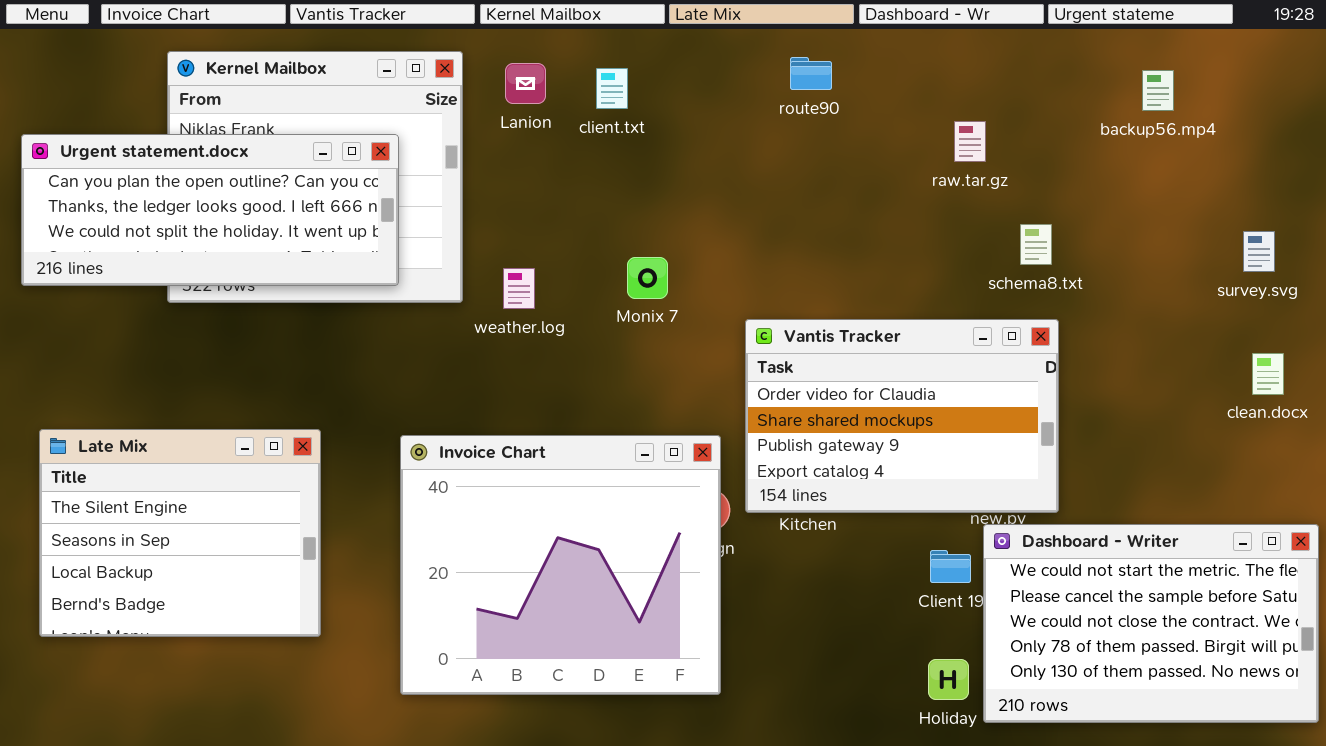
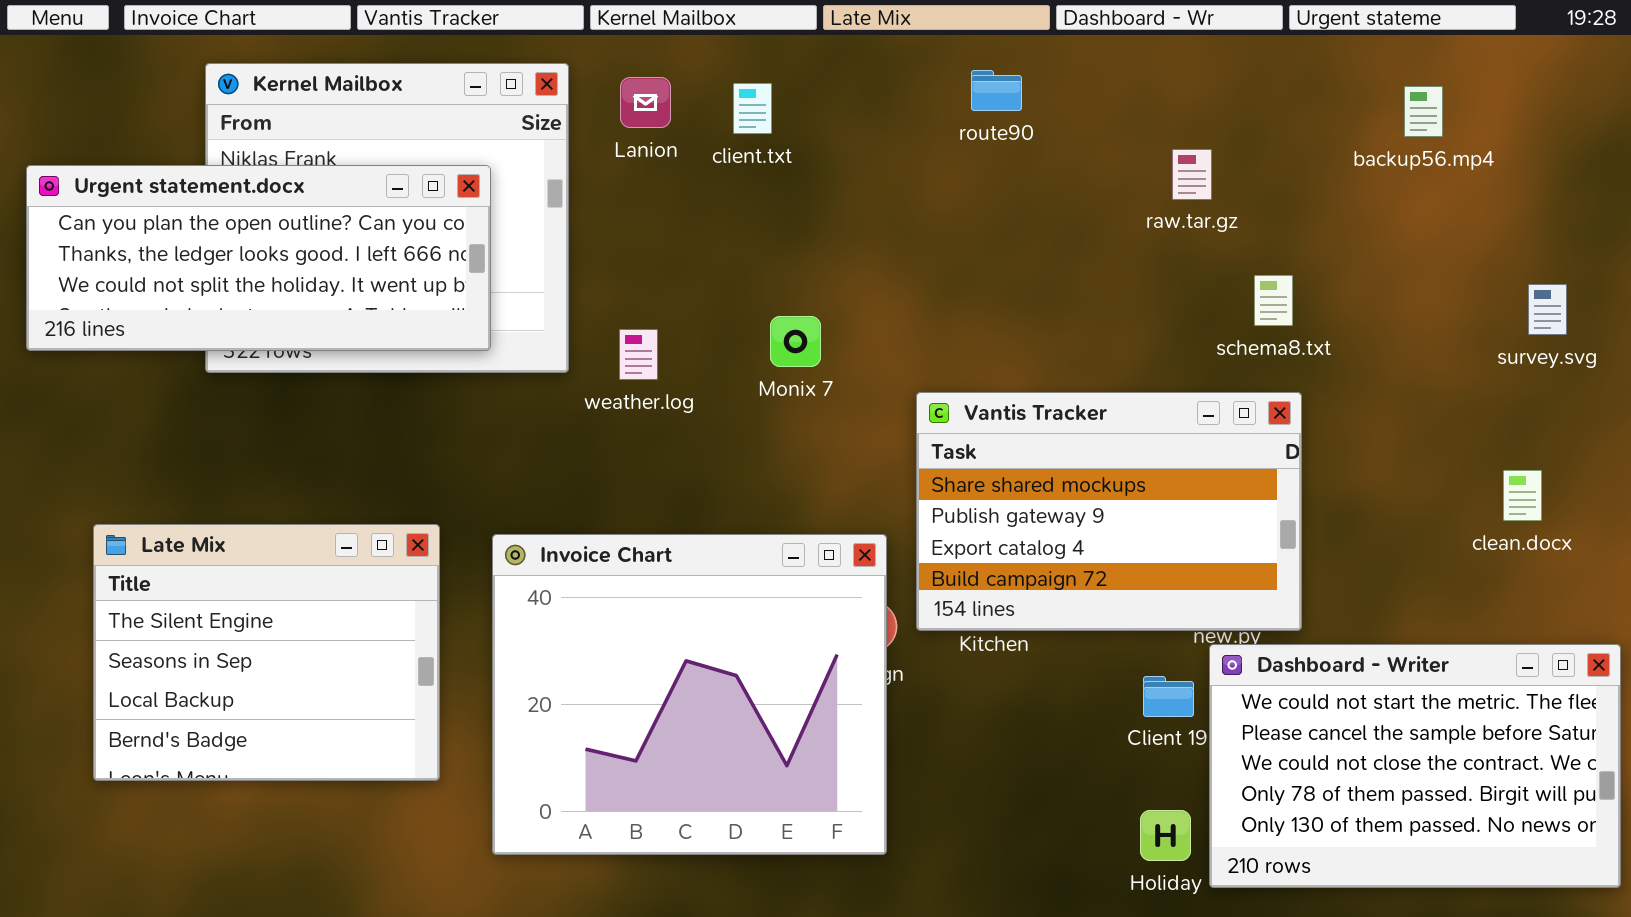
Vantis Tracker: [745,319,1059,513] -> [916,392,1302,631], scrolled down 1 row
clean.docx: [1252,353,1284,395] -> [1503,470,1542,521], moved
Late Mix: [39,429,321,637] -> [93,524,440,781], moved

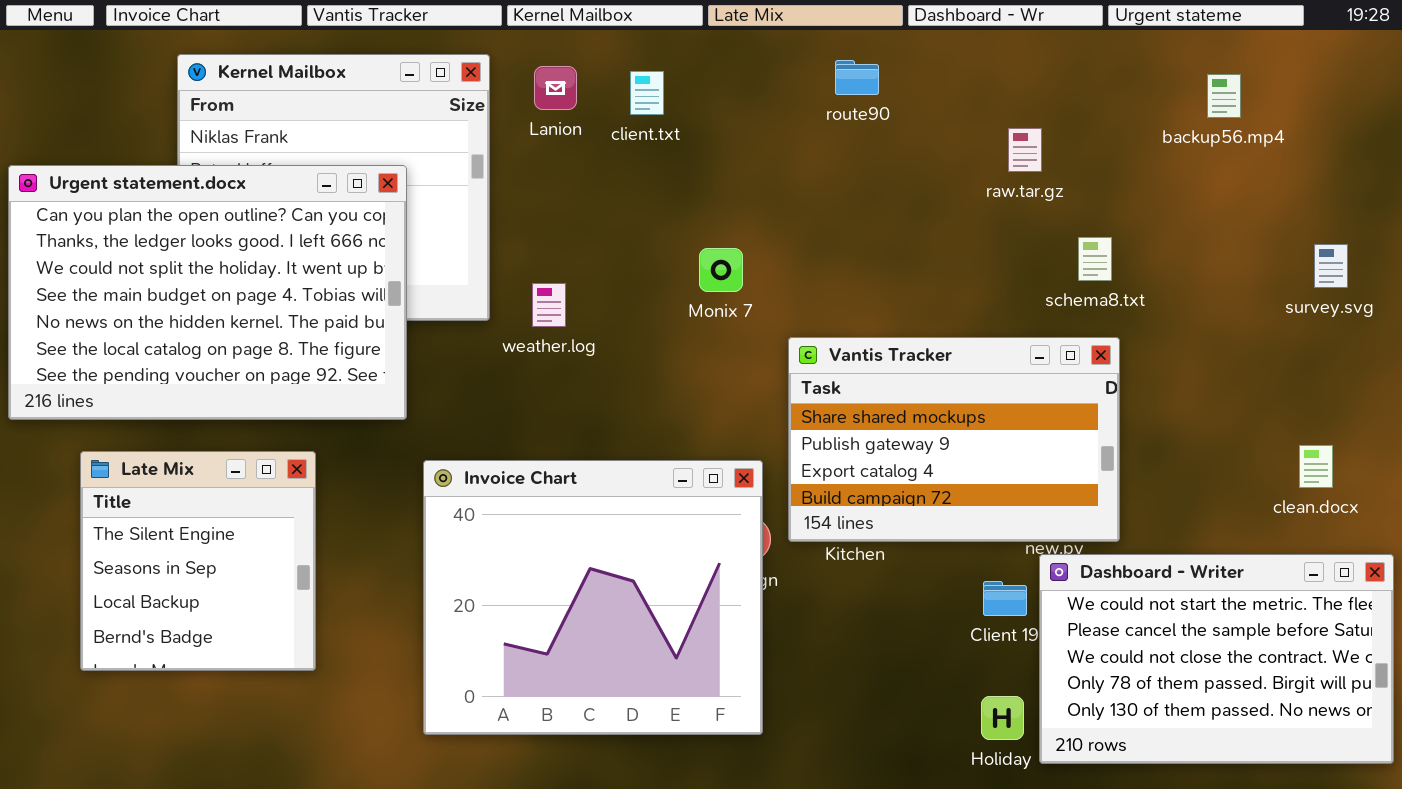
Urgent statement.docx: [26,165,491,351] -> [8,165,407,420], moved, resized
Monix 7: [770,316,821,367] -> [699,248,743,292], moved
clean.docx: [1503,470,1542,521] -> [1299,445,1333,488], moved
Late Mix: [93,524,440,781] -> [80,451,316,671], resized

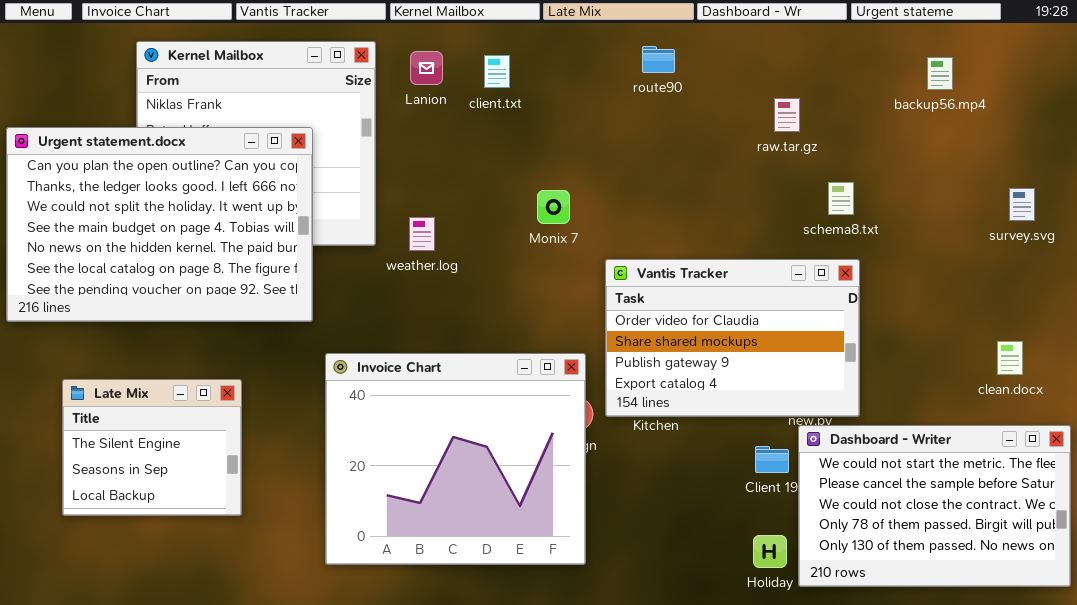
Vantis Tracker: [788,337,1120,542] -> [605,259,860,417], scrolled up 1 row
Late Mix: [80,451,316,671] -> [62,379,242,516], resized

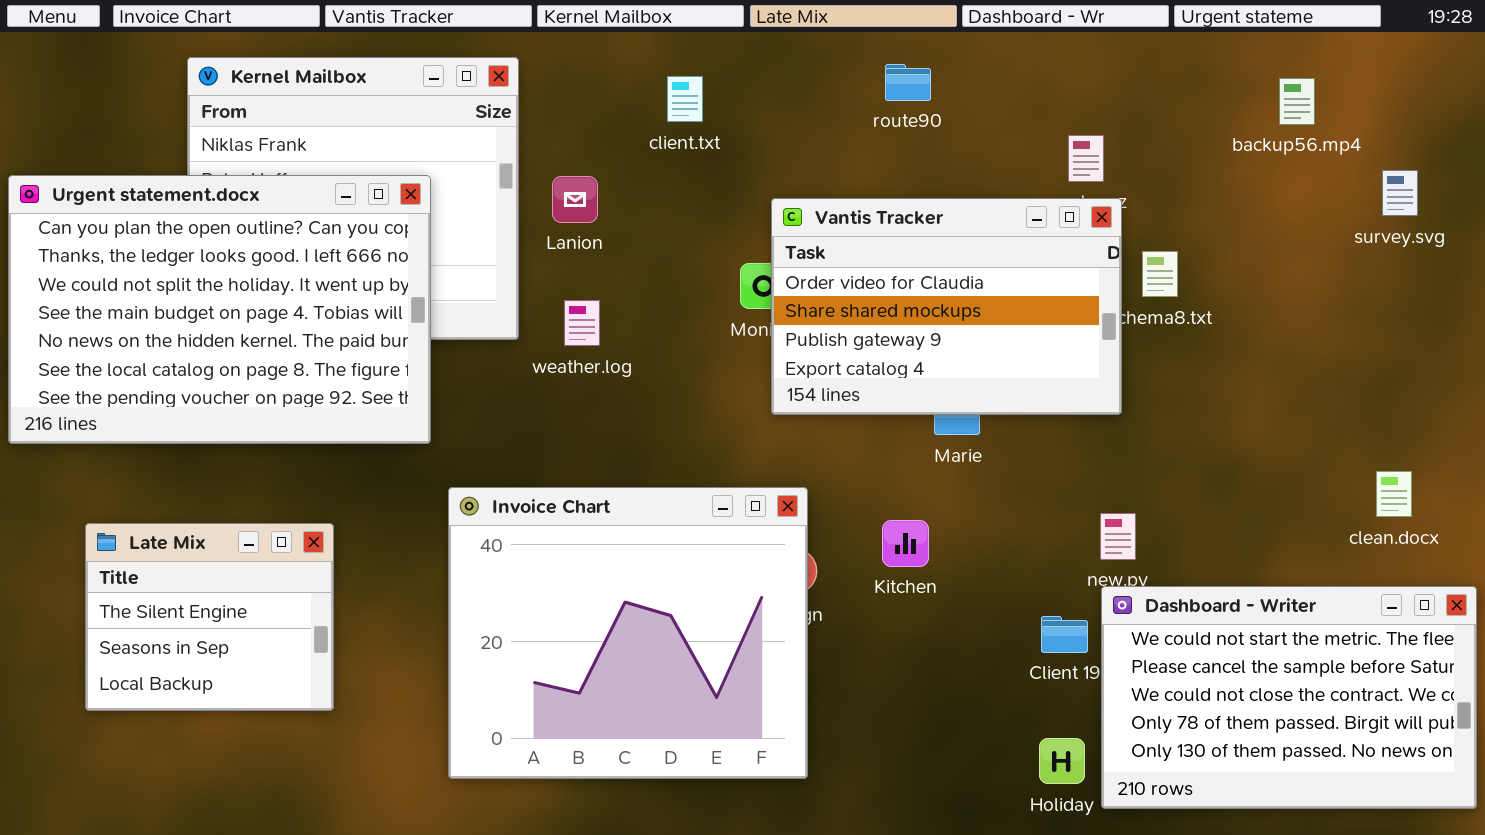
Lanion: [410,51,443,85] -> [552,176,598,223], moved
survey.svg: [1009,188,1035,221] -> [1382,170,1418,216], moved
Vantis Tracker: [605,259,860,417] -> [771,198,1122,415], moved

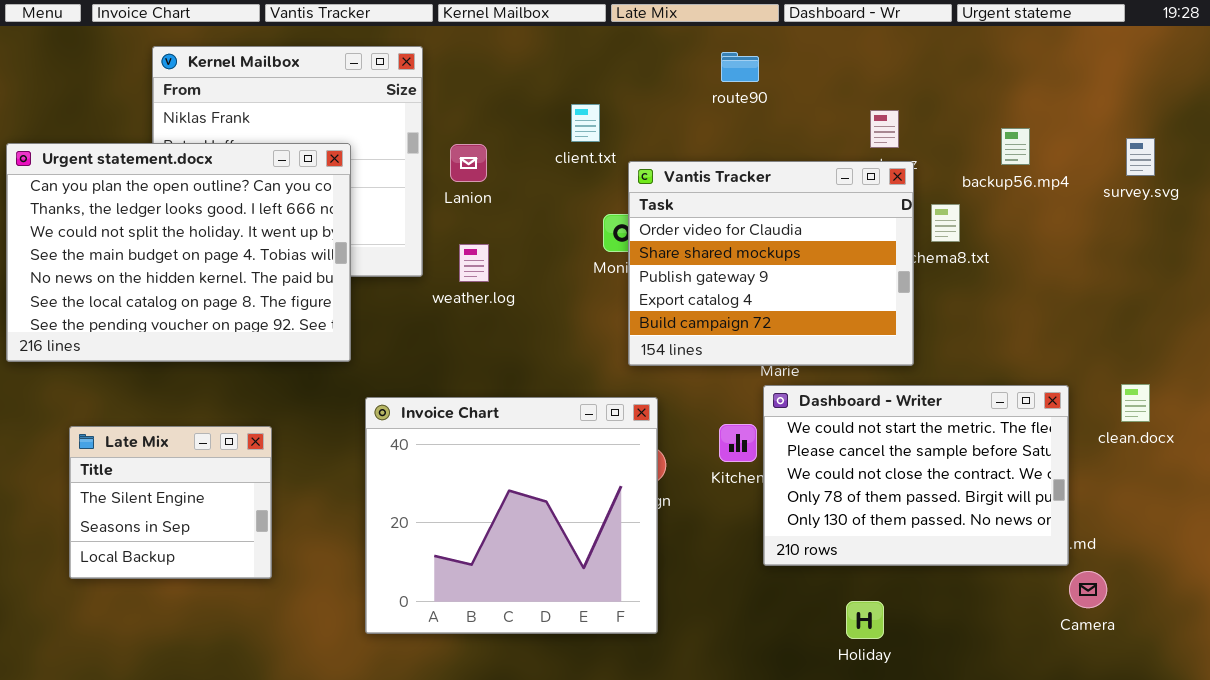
client.txt: [667,76,703,122] -> [571,104,600,142], moved
backup56.mp4: [1279,78,1315,125] -> [1001,128,1030,165], moved
Vantis Tracker: [771,198,1122,415] -> [628,161,914,366], resized
Dashboard - Writer: [1101,586,1477,809] -> [763,385,1069,566], moved

